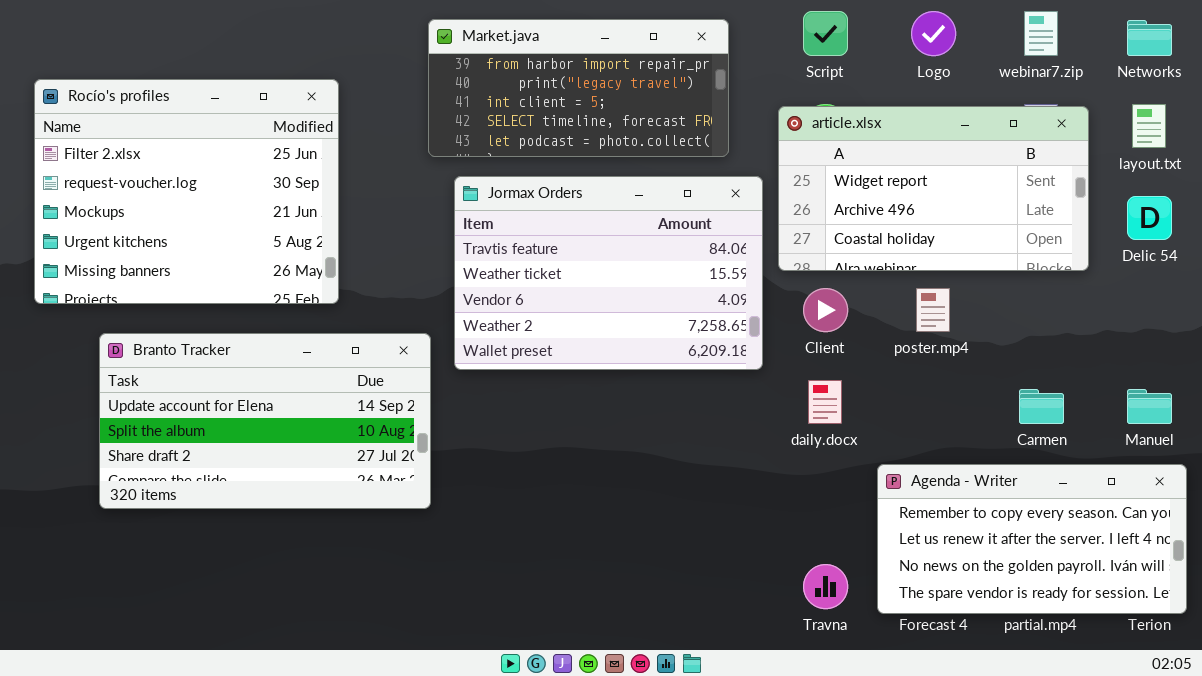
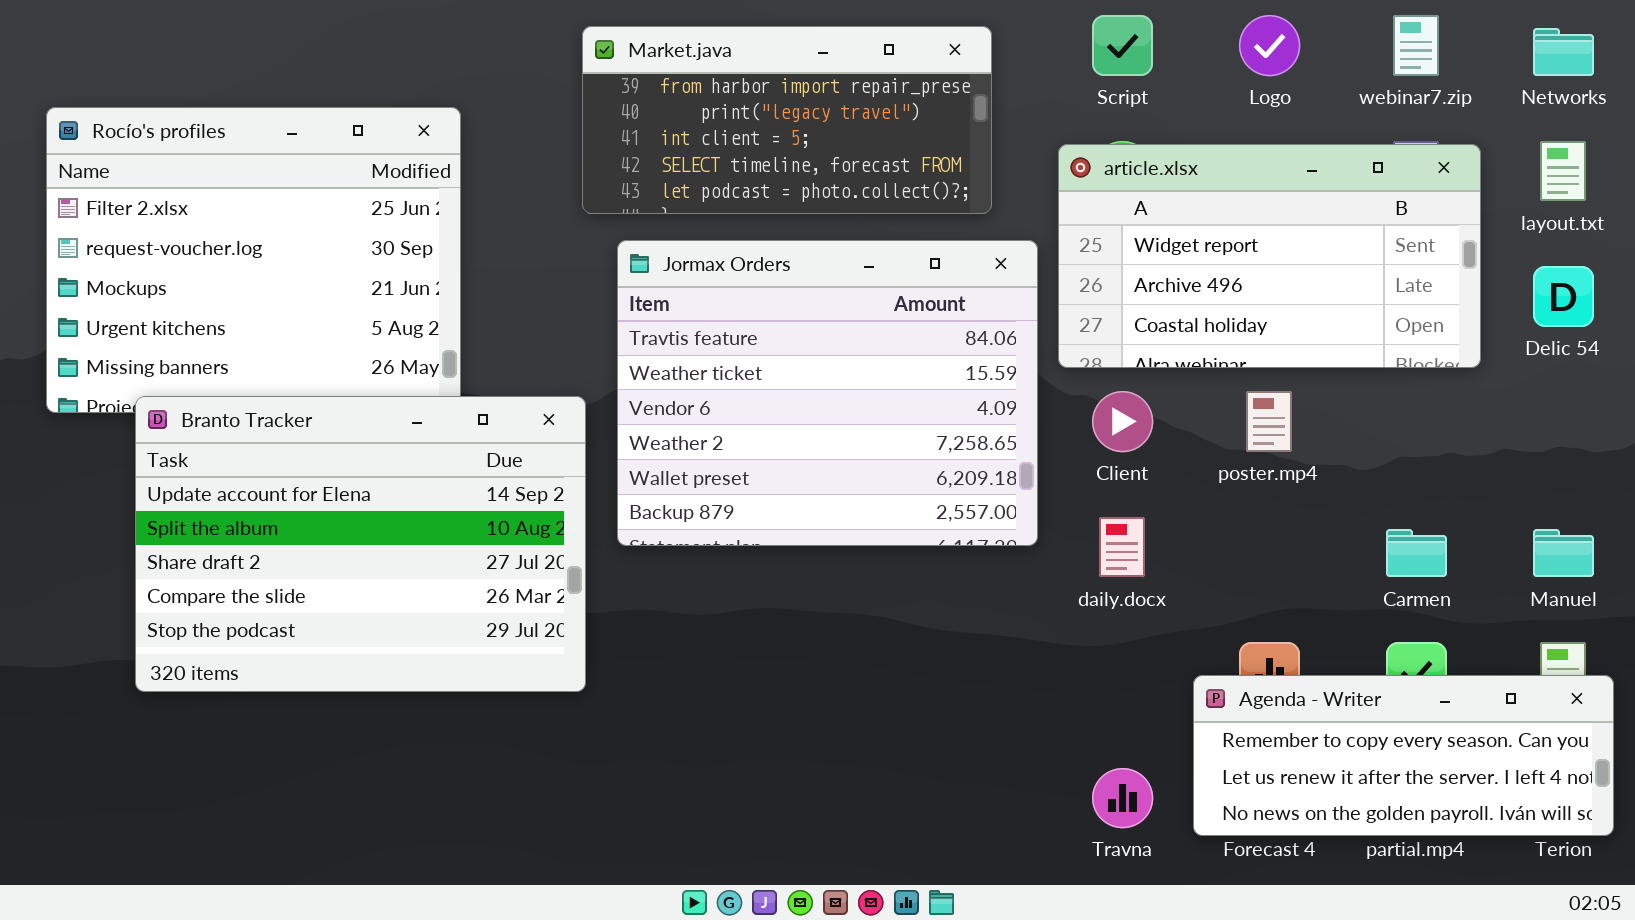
Jormax Orders: [454,176,763,370] -> [617,240,1038,546], resized
Branto Tracker: [99,333,431,509] -> [135,396,586,692], resized
Agenda - Writer: [877,464,1187,614] -> [1193,675,1614,836], resized

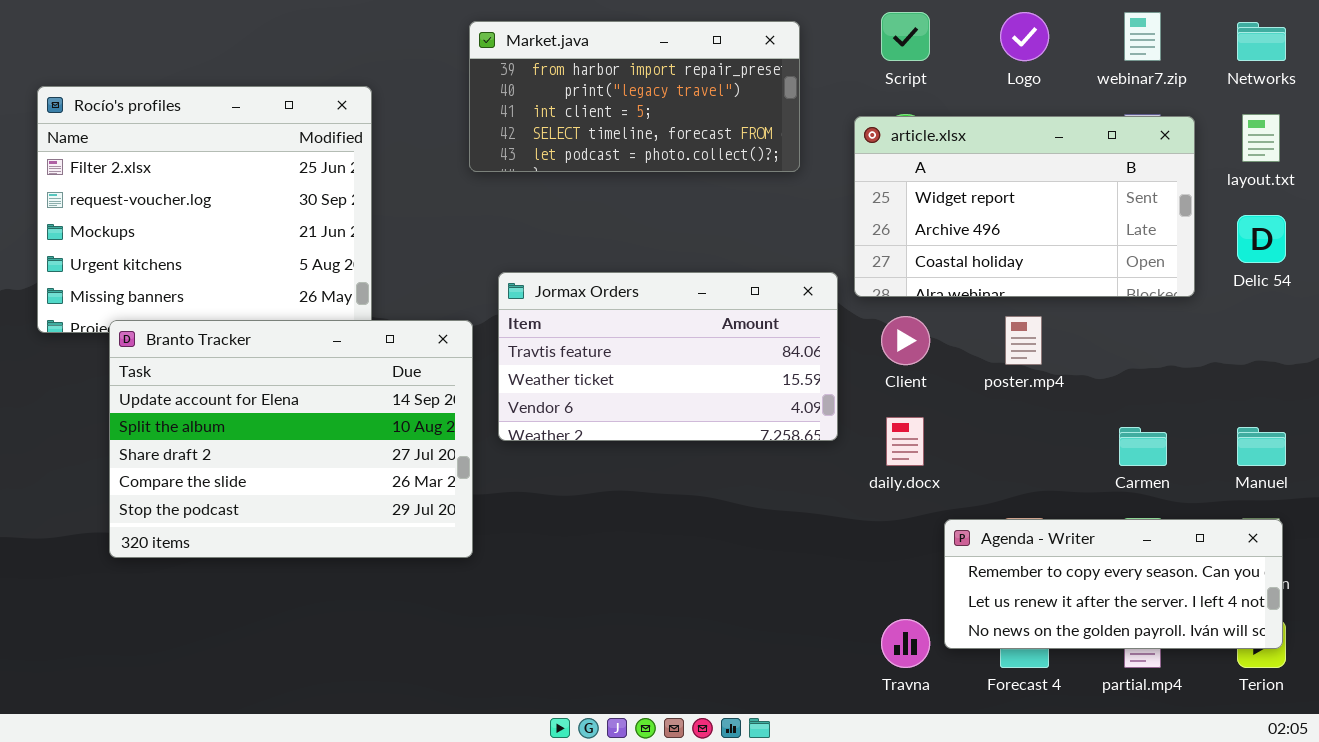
Jormax Orders: [617,240,1038,546] -> [498,272,838,441], resized
Agenda - Writer: [1193,675,1614,836] -> [944,519,1283,649], moved

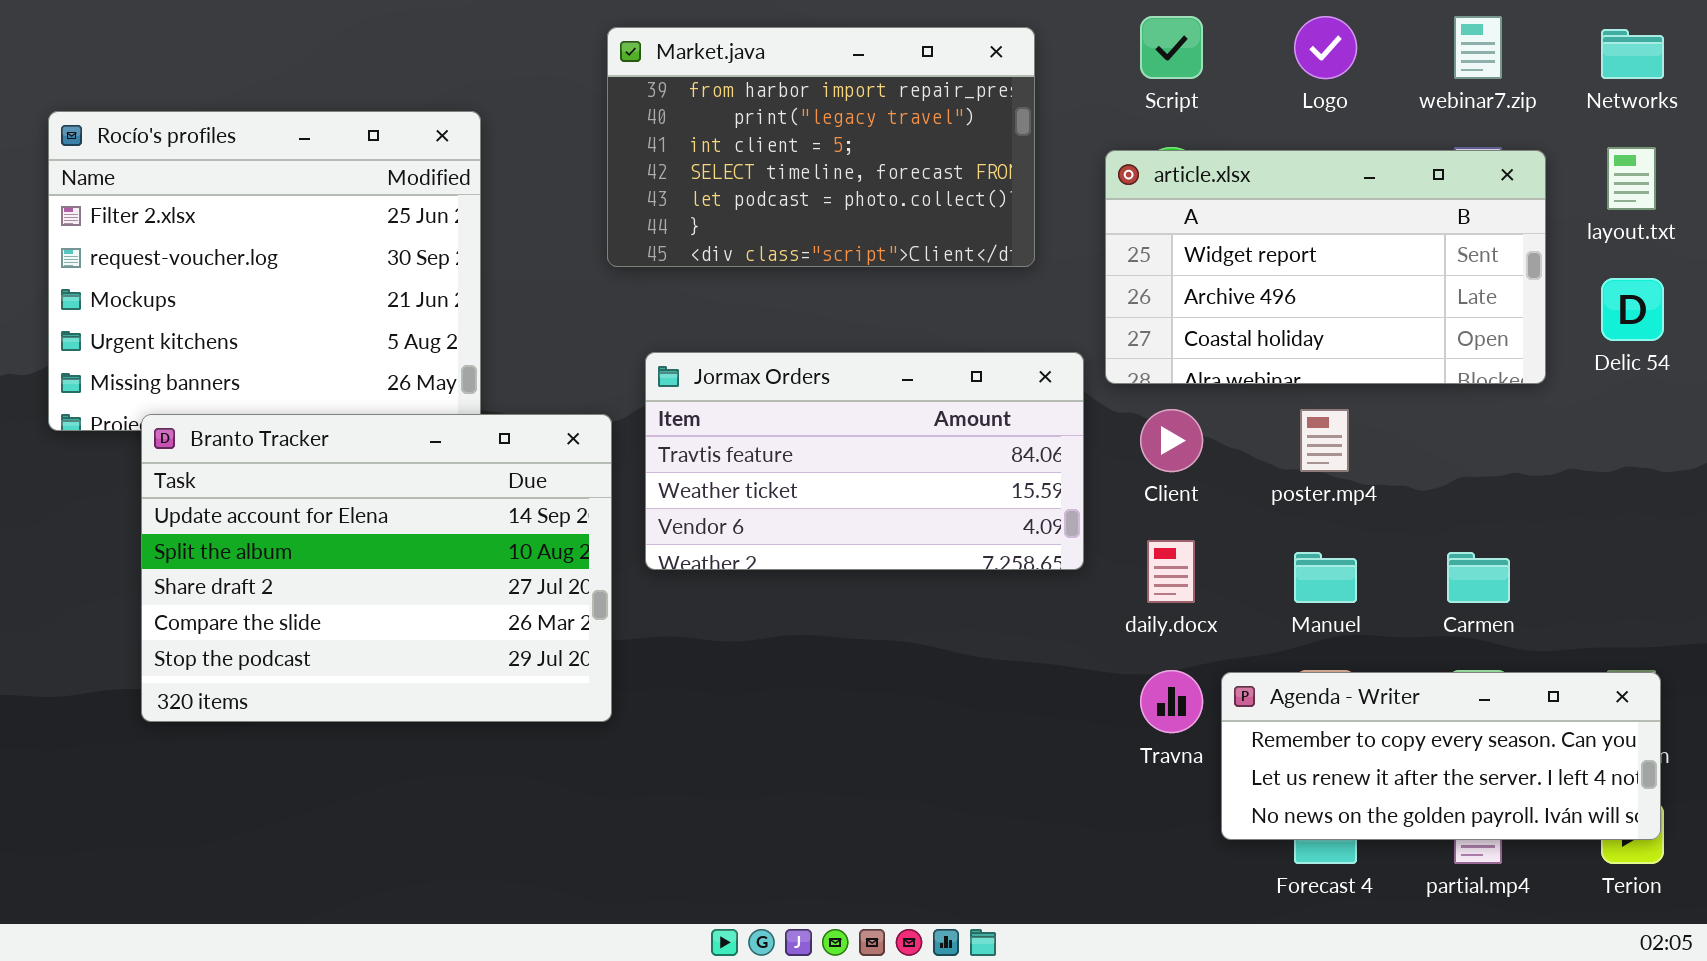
Market.java: [469,21,800,172] -> [607,27,1035,267], resized
Manuel: [1237,427,1286,466] -> [1294,552,1357,603], moved
Travna: [881,619,930,668] -> [1140,670,1203,733], moved

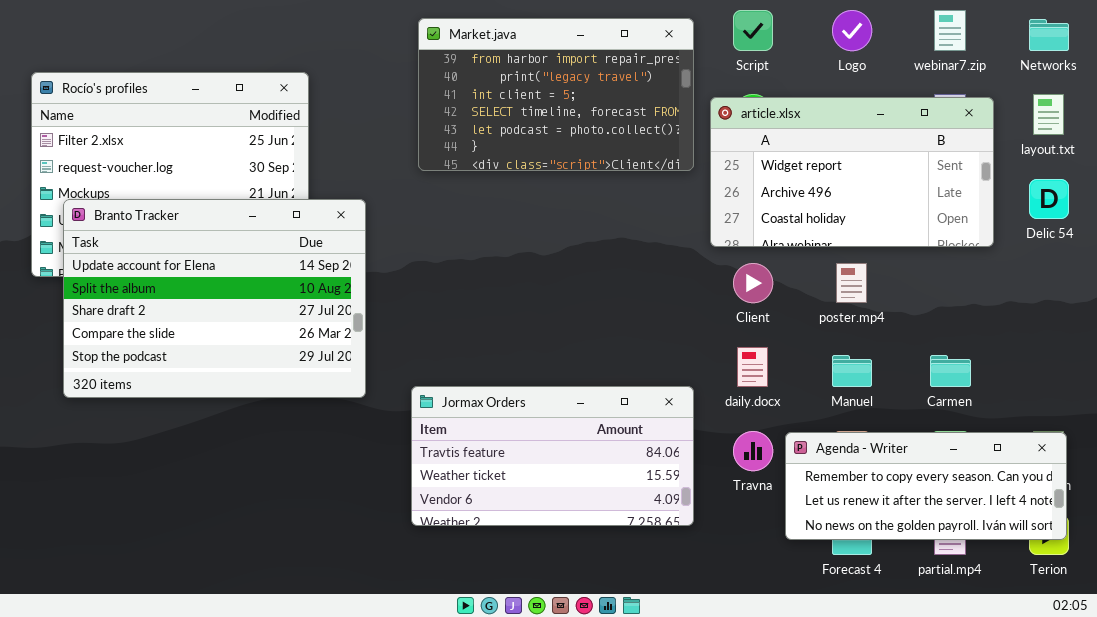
Market.java: [607,27,1035,267] -> [418,18,694,171], moved
Jormax Orders: [645,352,1084,570] -> [411,386,694,526], moved
Branto Tracker: [141,414,612,722] -> [63,199,366,398], moved

